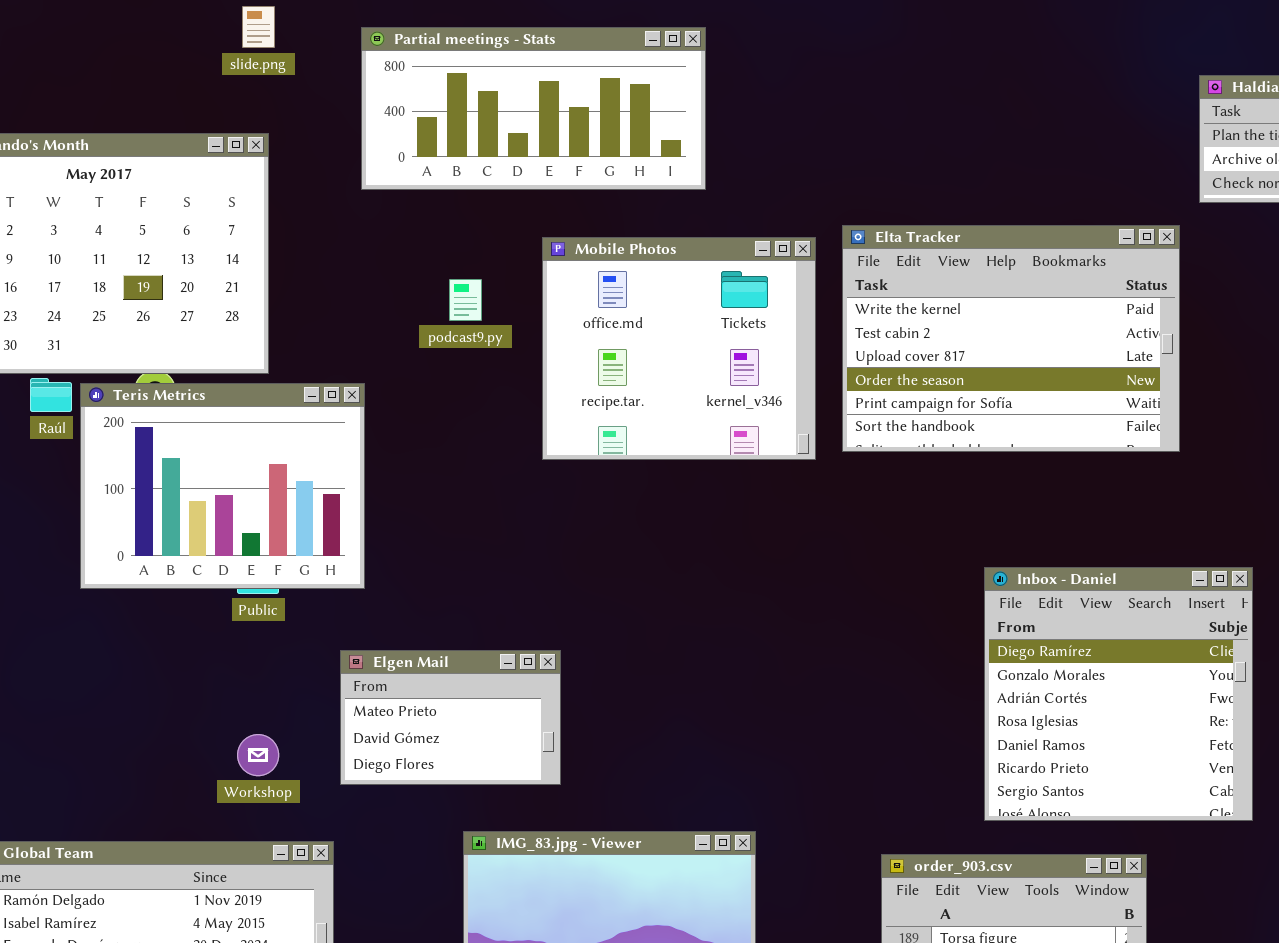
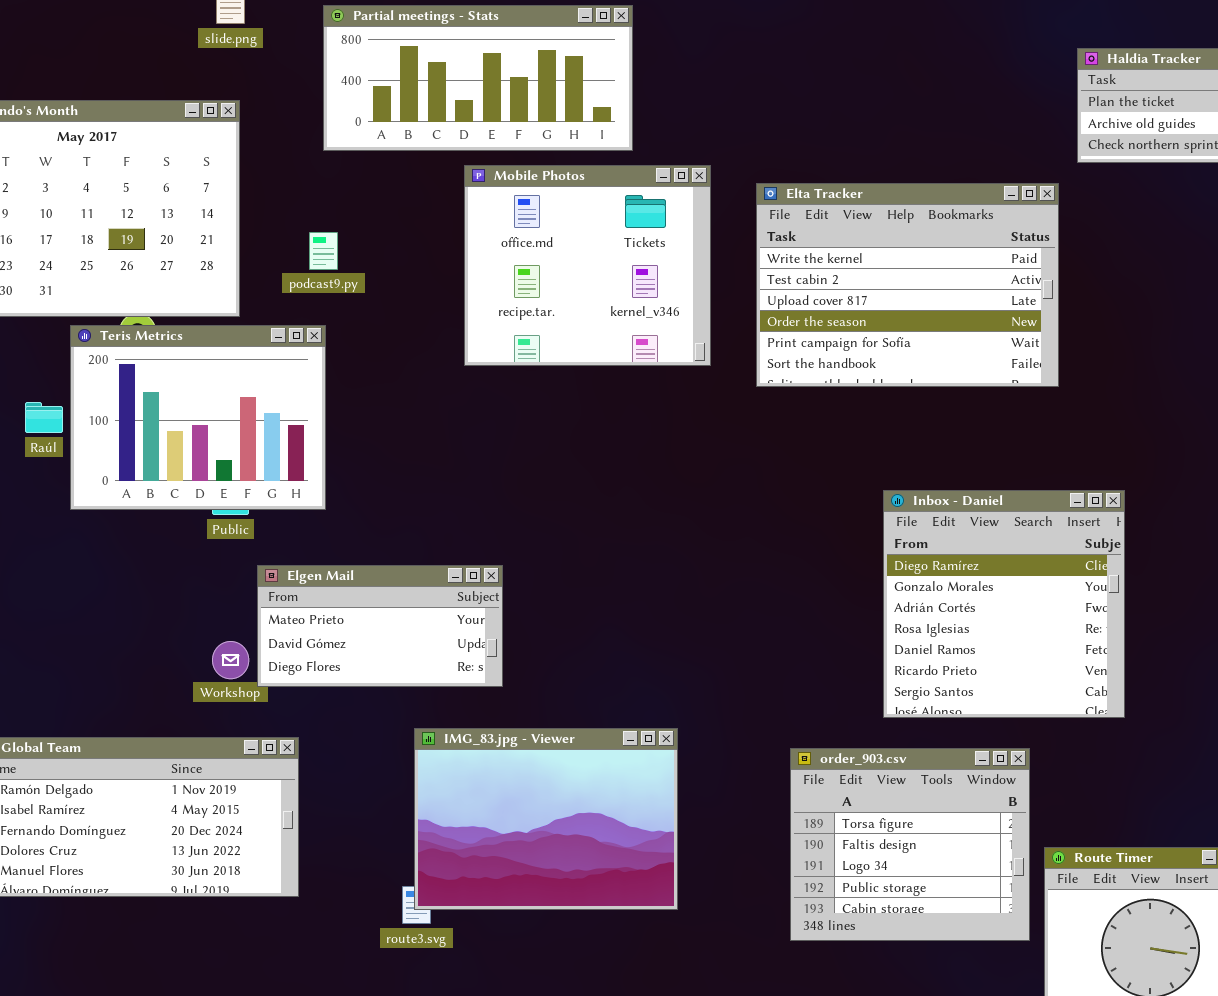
Mobile Photos: [542,237,816,460] -> [464,165,711,366], moved
podcast9.py: [449,279,482,321] -> [309,232,338,270], moved
Raúl: [30,378,72,412] -> [25,402,63,433], moved
Elgen Mail: [340,650,561,785] -> [257,565,503,687], resized

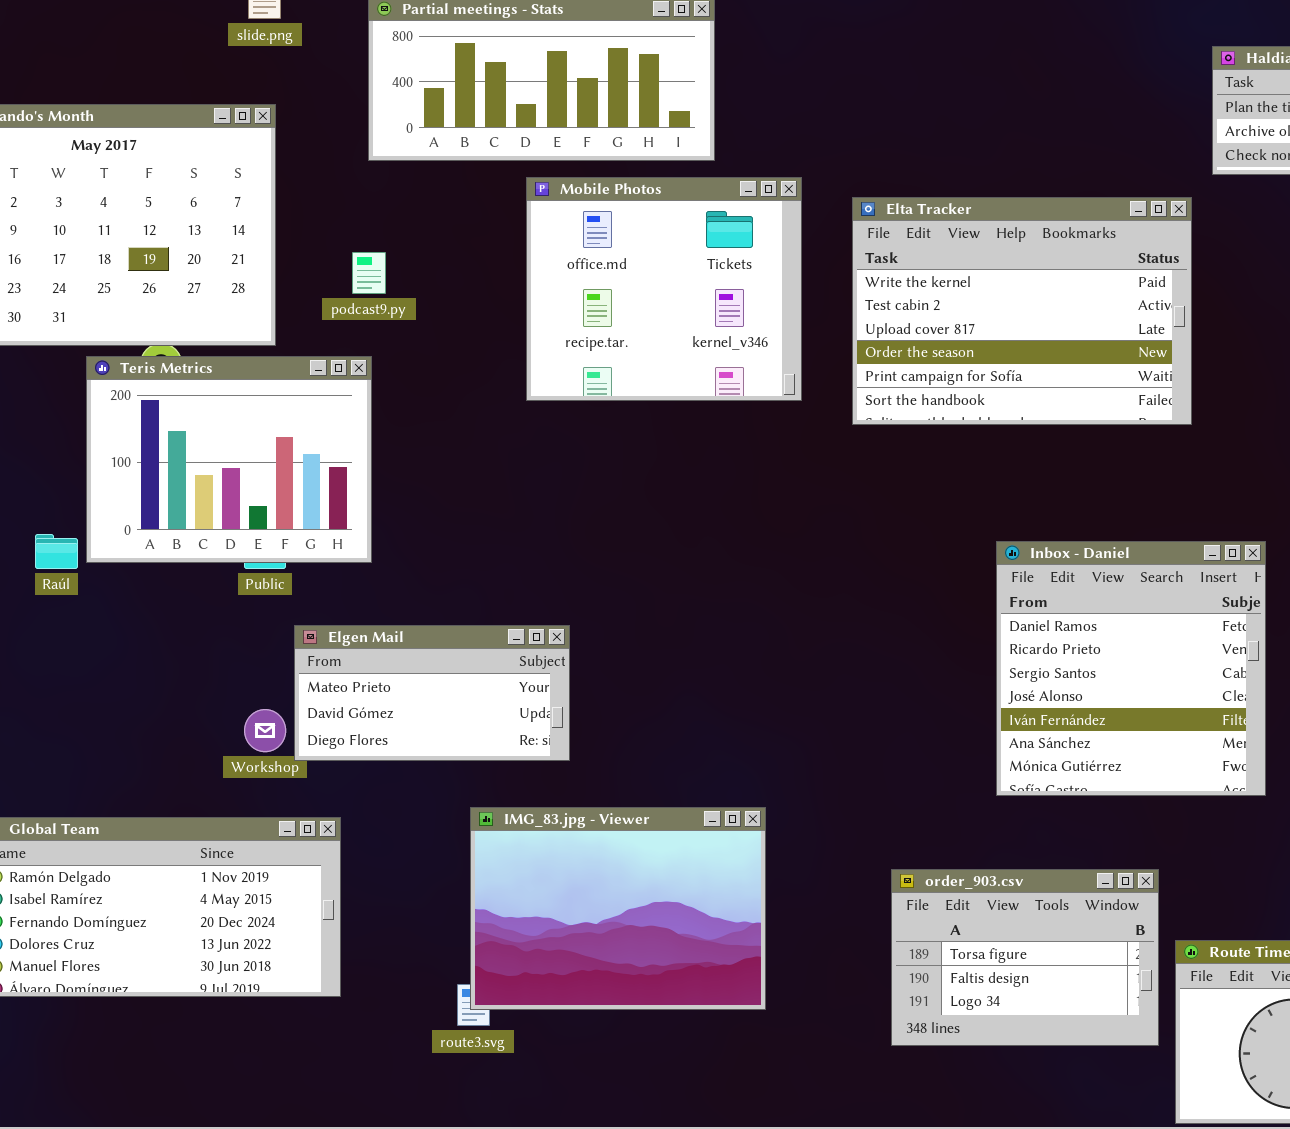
Raúl: [25,402,63,433] -> [35,534,78,569], moved
Inbox - Daniel: [883,490,1125,718] -> [996,541,1266,796], scrolled down 4 rows
order_903.csv: [790,748,1030,941] -> [891,869,1159,1046], resized

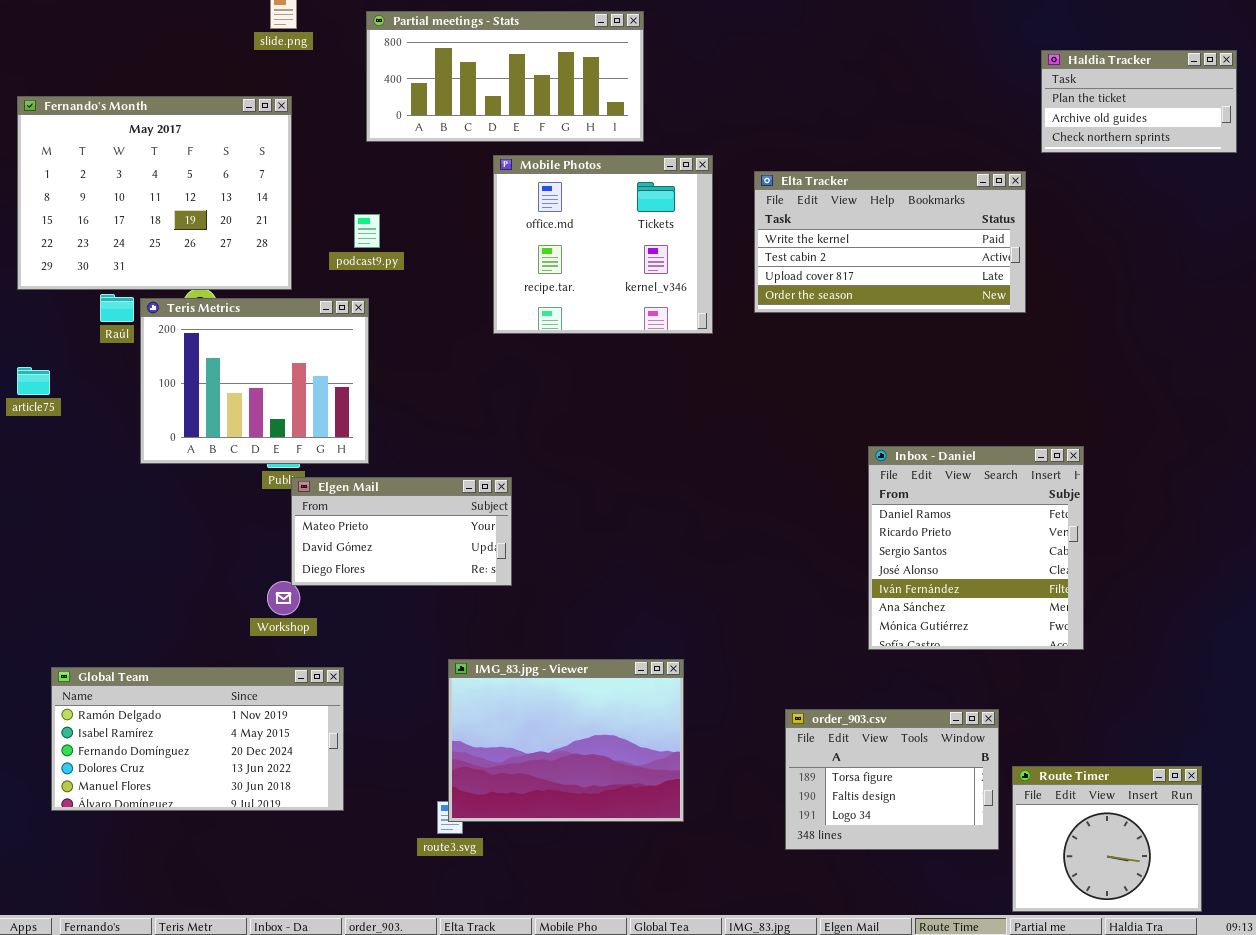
Elta Tracker: [852,197,1192,425] -> [754,171,1026,313], resized
Raúl: [35,534,78,569] -> [100,294,134,322], moved
Elgen Mail: [294,625,570,761] -> [291,477,512,586], moved

